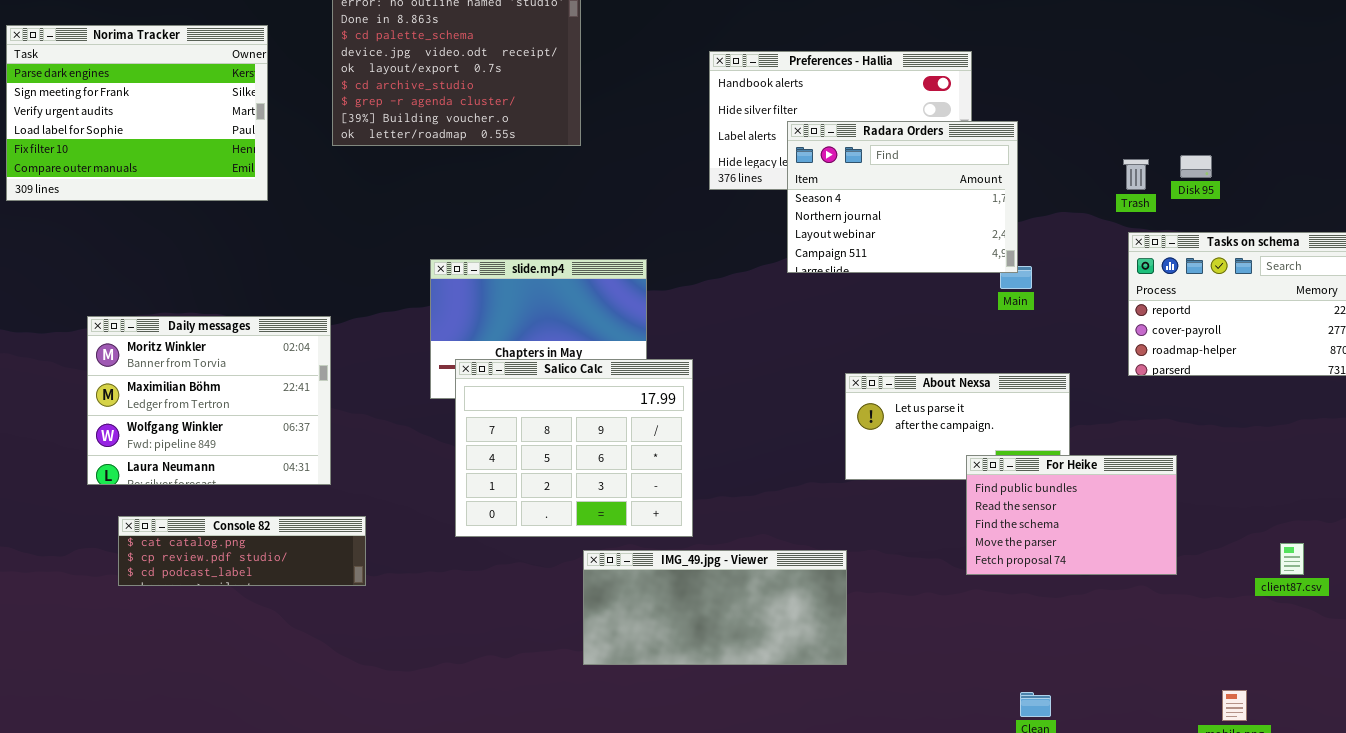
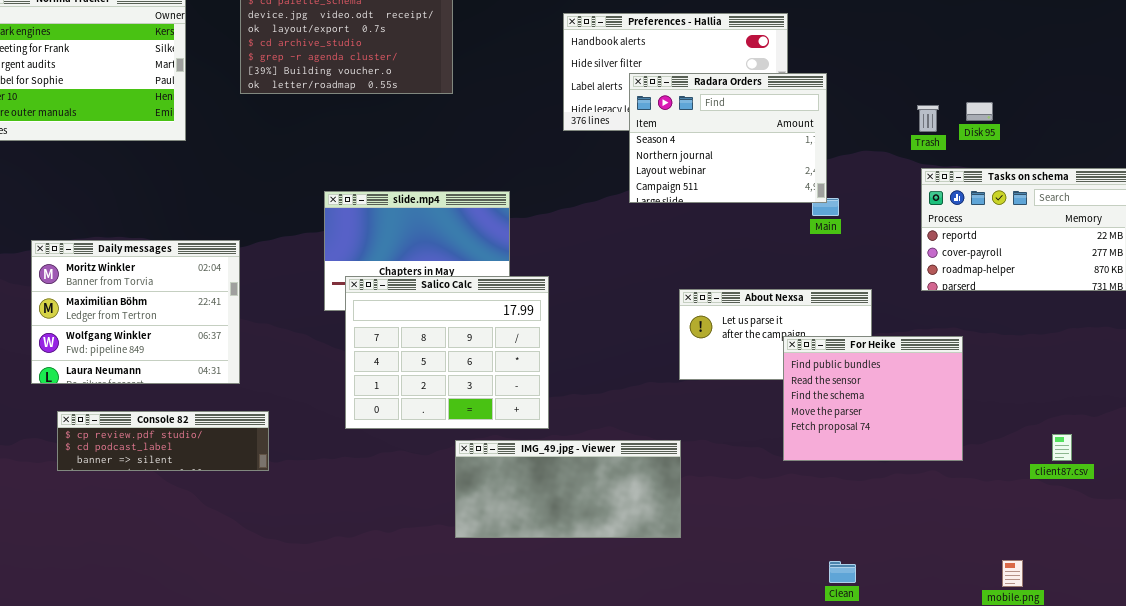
For Heike: [966,455,1177,575] -> [783,336,963,461], resized
Console 82: [118,516,366,586] -> [57,411,269,471], scrolled down 1 row

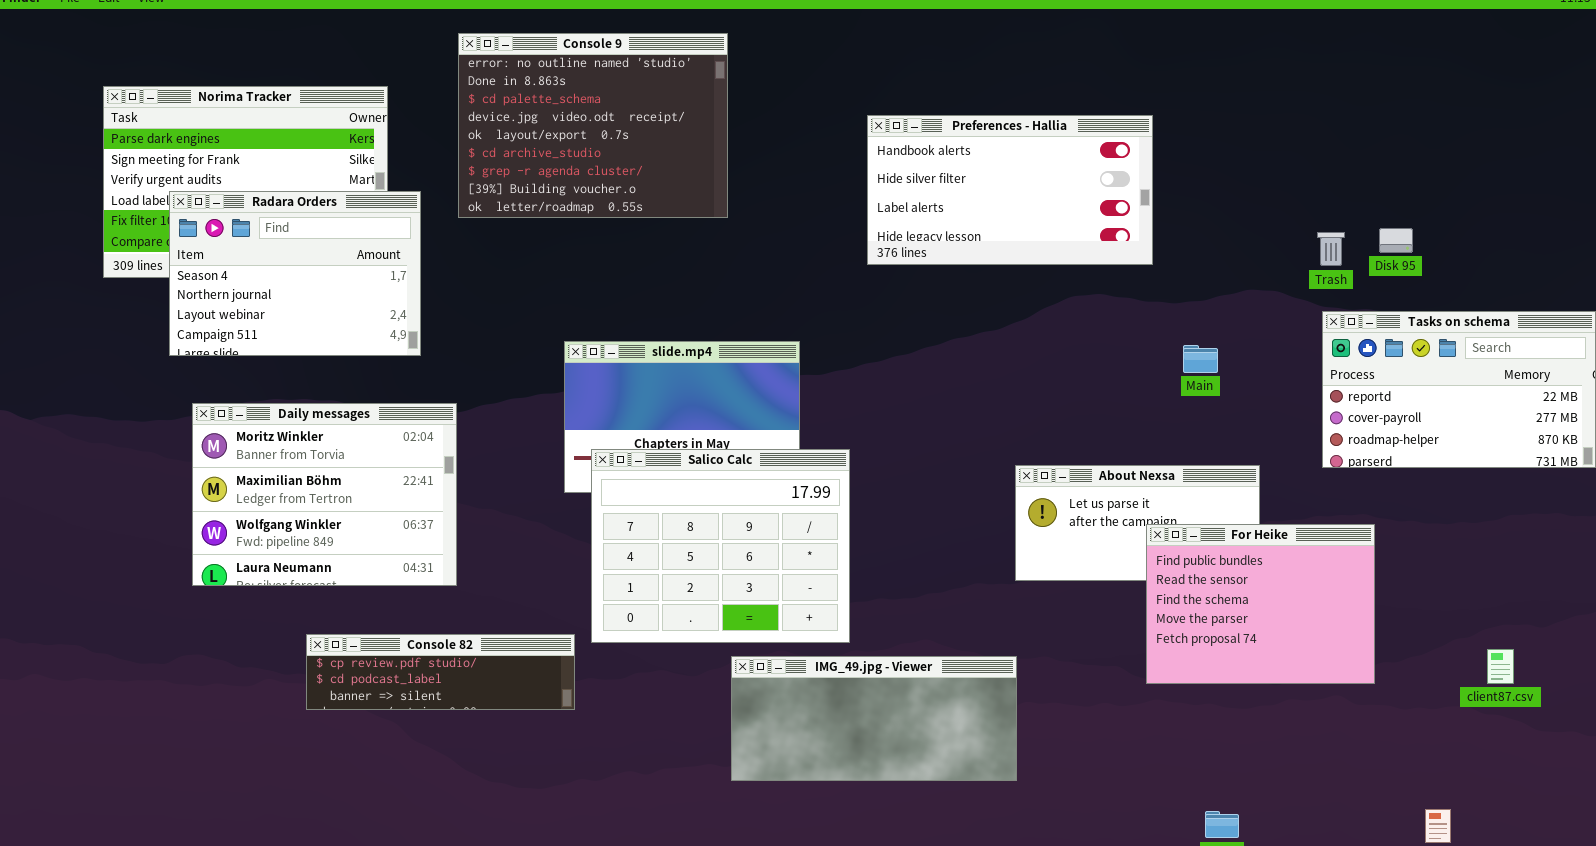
Radara Orders: [629,73,827,203] -> [169,191,421,356], moved
Console 82: [57,411,269,471] -> [306,634,575,710], moved

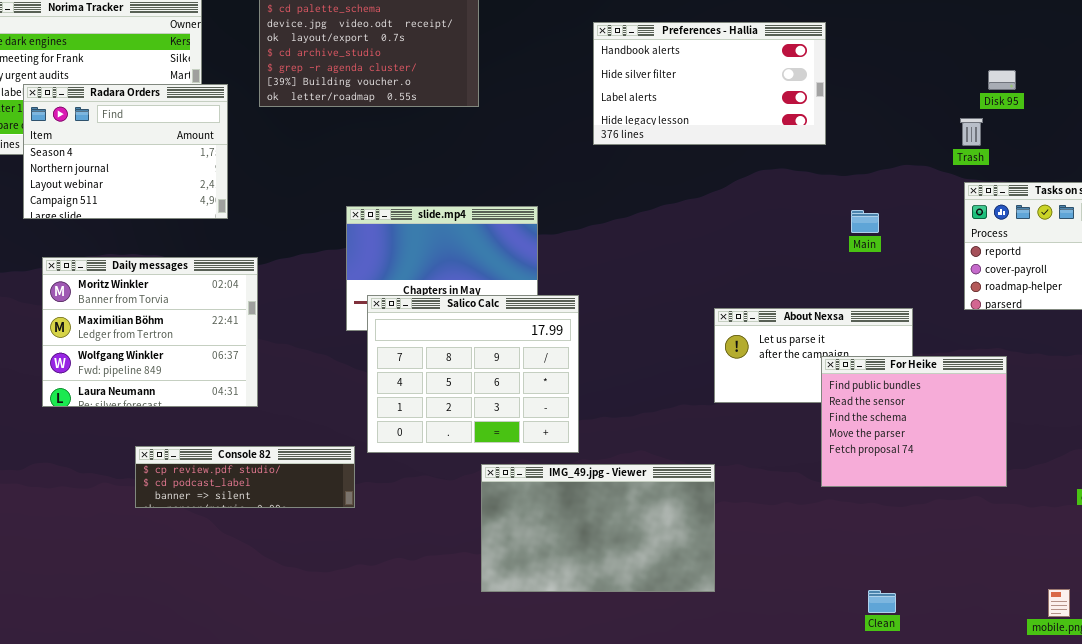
Disk 95: [1379,228,1413,253] -> [988,70,1016,90], moved
IMG_49.jpg - Viewer: [731,656,1017,781] -> [481,464,715,592], resized

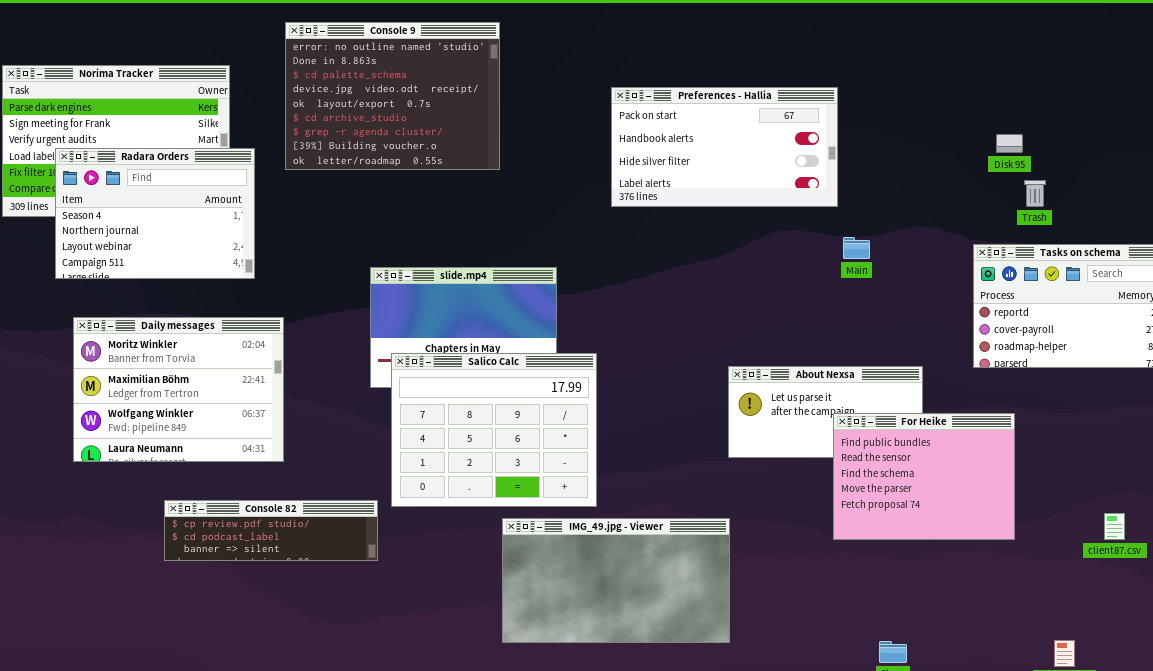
Preferences - Hallia: [593,22,826,145] -> [611,87,838,207], scrolled up 1 row
Trash: [960,118,983,146] -> [1024,180,1046,207], moved
Main: [851,210,879,233] -> [843,237,870,259], moved

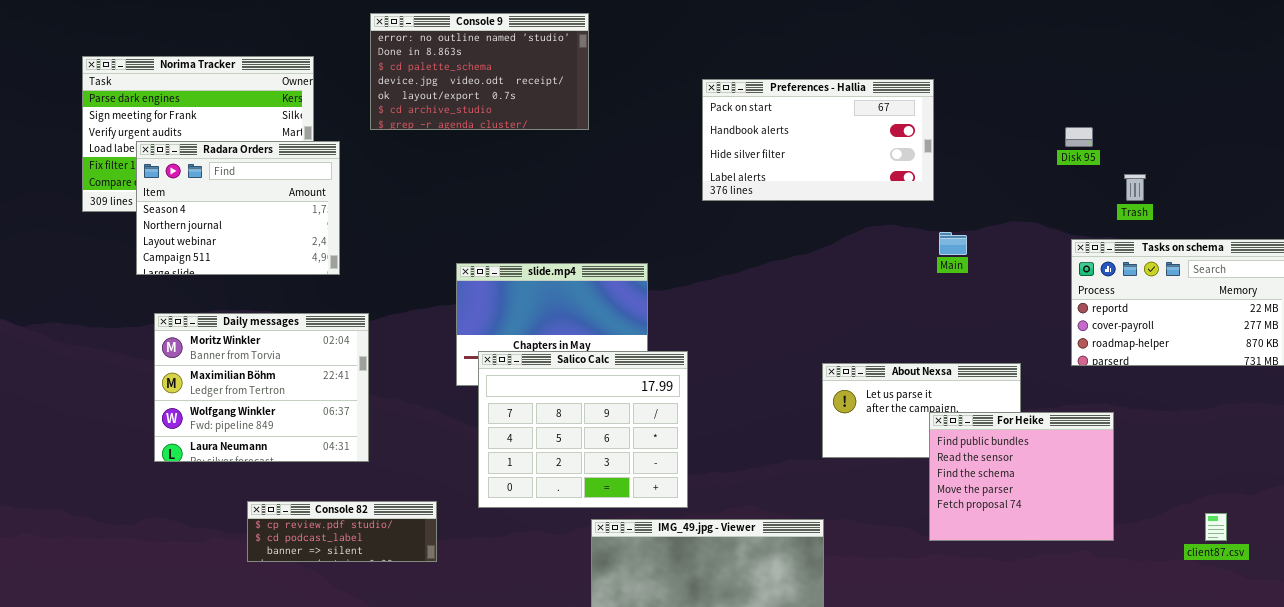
Console 9: [285,22,500,170] -> [370,13,589,130], resized
Disk 95: [996,134,1023,153] -> [1065,127,1093,147], moved
Console 82: [164,500,378,561] -> [247,501,437,562], resized

